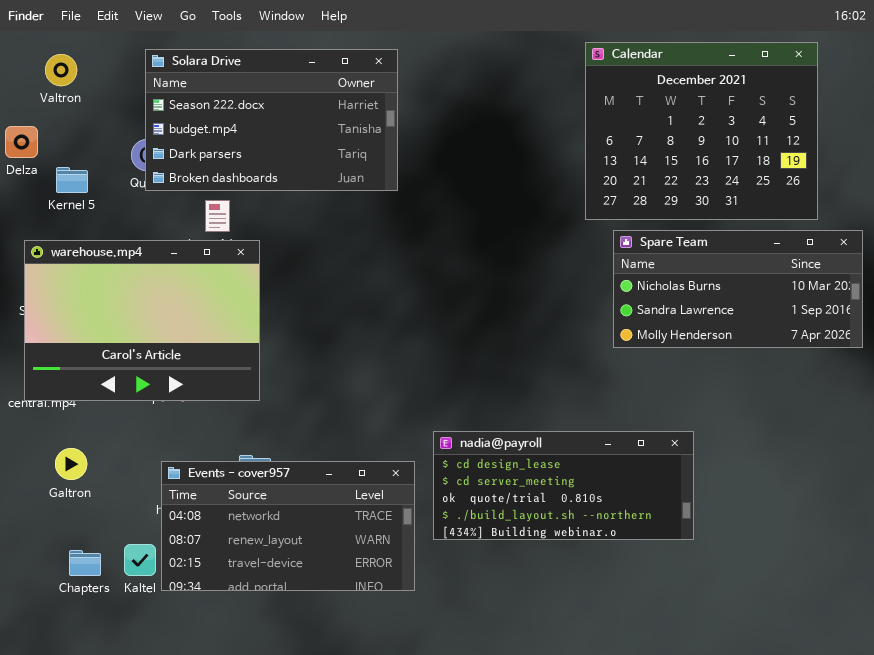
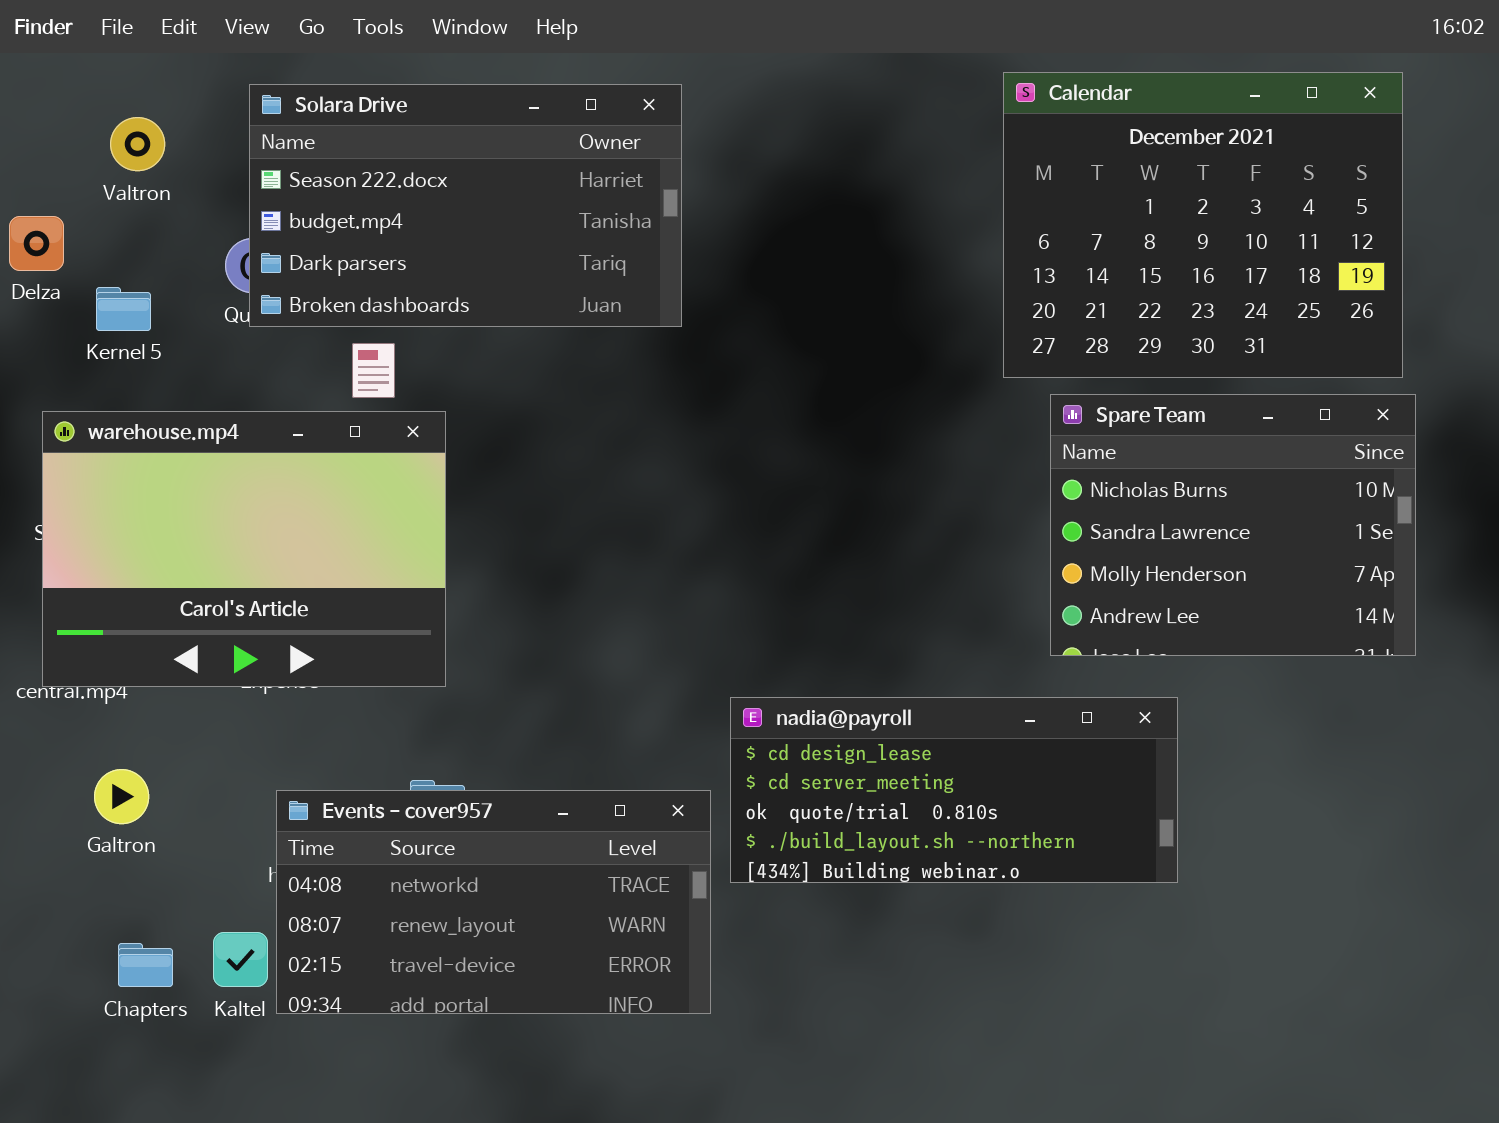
Valtron: [45,54,77,86] -> [110,117,165,171], moved
Spare Team: [613,230,863,348] -> [1050,394,1416,656], resized
nadia@payroll: [433,431,694,540] -> [730,697,1178,883], moved

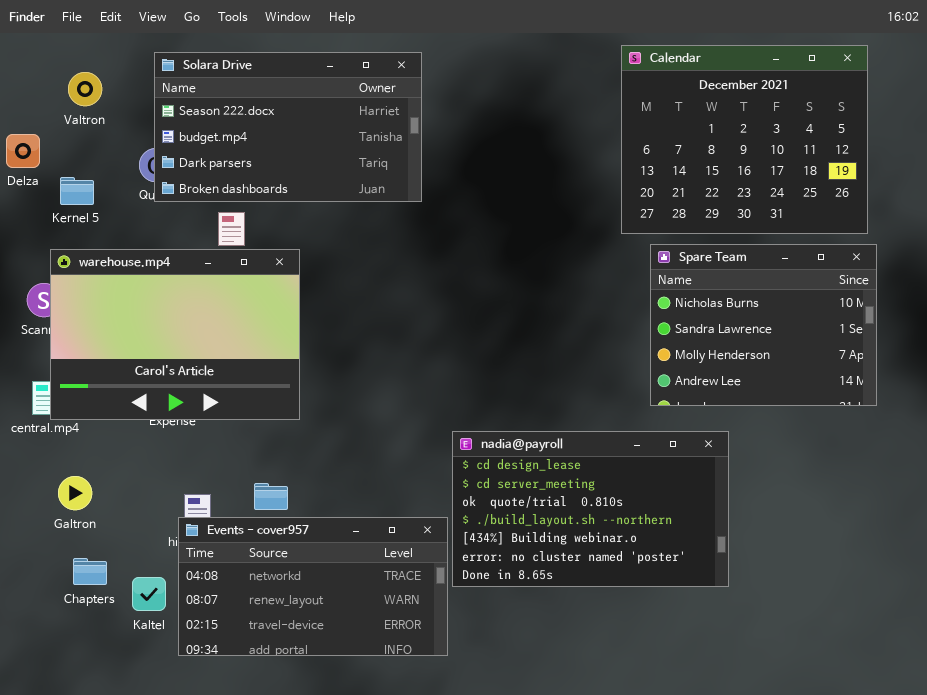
warehouse.mp4: [42,411,446,687] -> [50,249,300,420], moved
nadia@payroll: [730,697,1178,883] -> [452,431,729,587], resized
Events - cover957: [276,790,711,1014] -> [178,517,448,656], moved
Chapters: [118,943,173,987] -> [73,558,107,585], moved

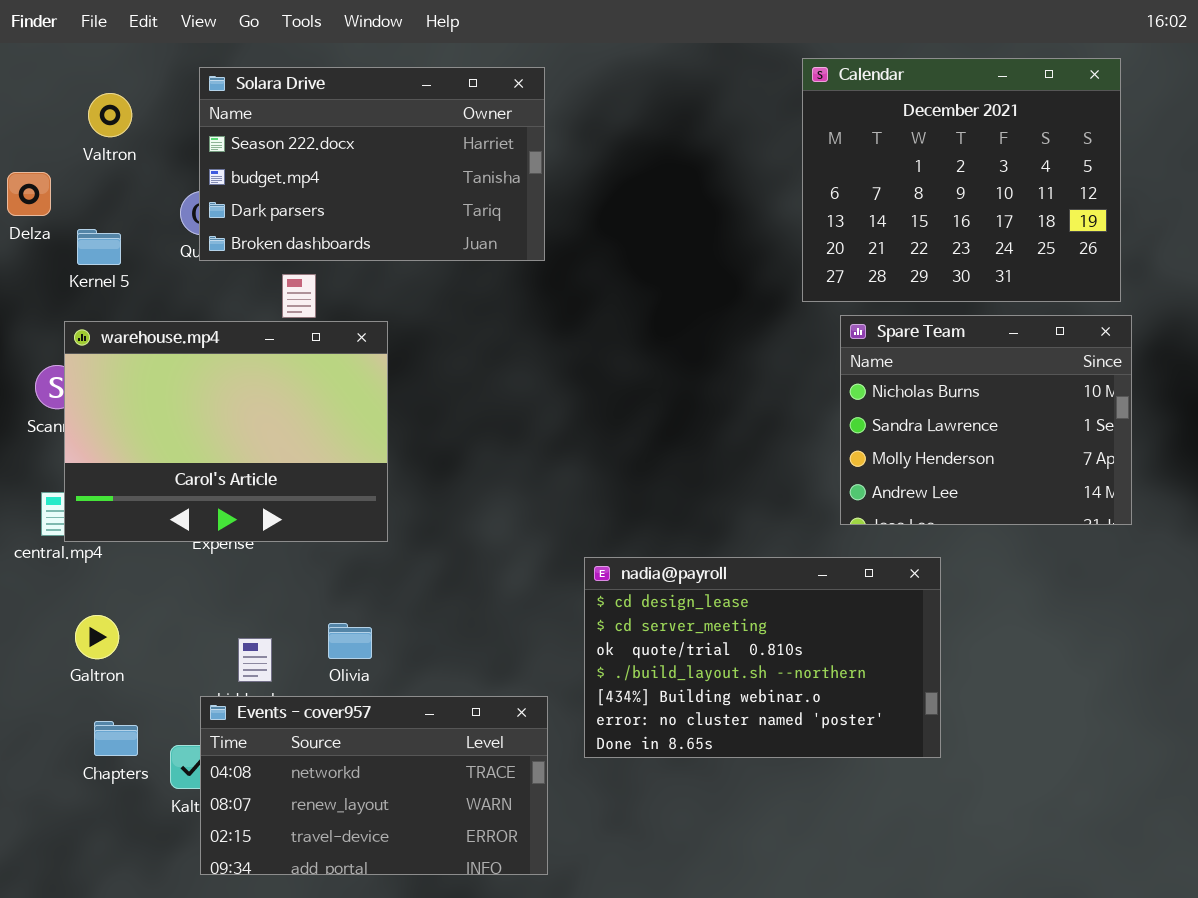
Events - cover957: [178,517,448,656] -> [200,696,548,875], moved

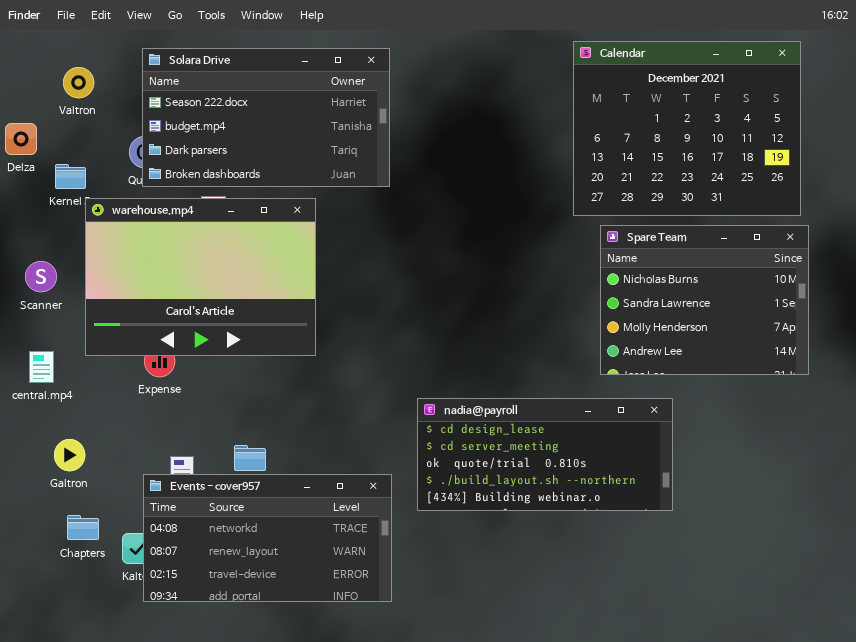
warehouse.mp4: [64,321,388,542] -> [85,198,316,356], moved
nadia@payroll: [584,557,941,758] -> [417,398,673,511], resized
Events - cover957: [200,696,548,875] -> [143,474,392,602], moved

